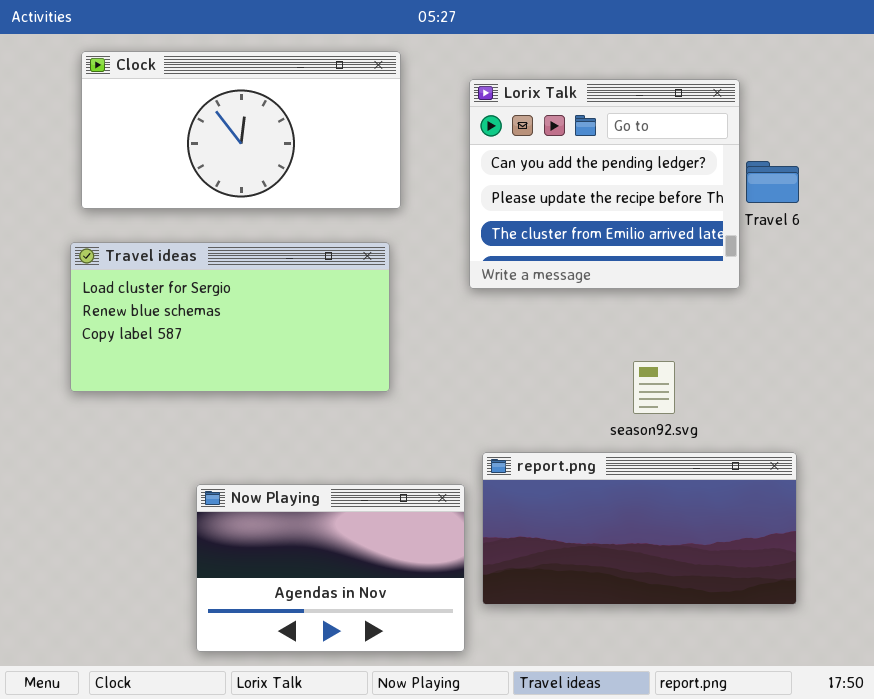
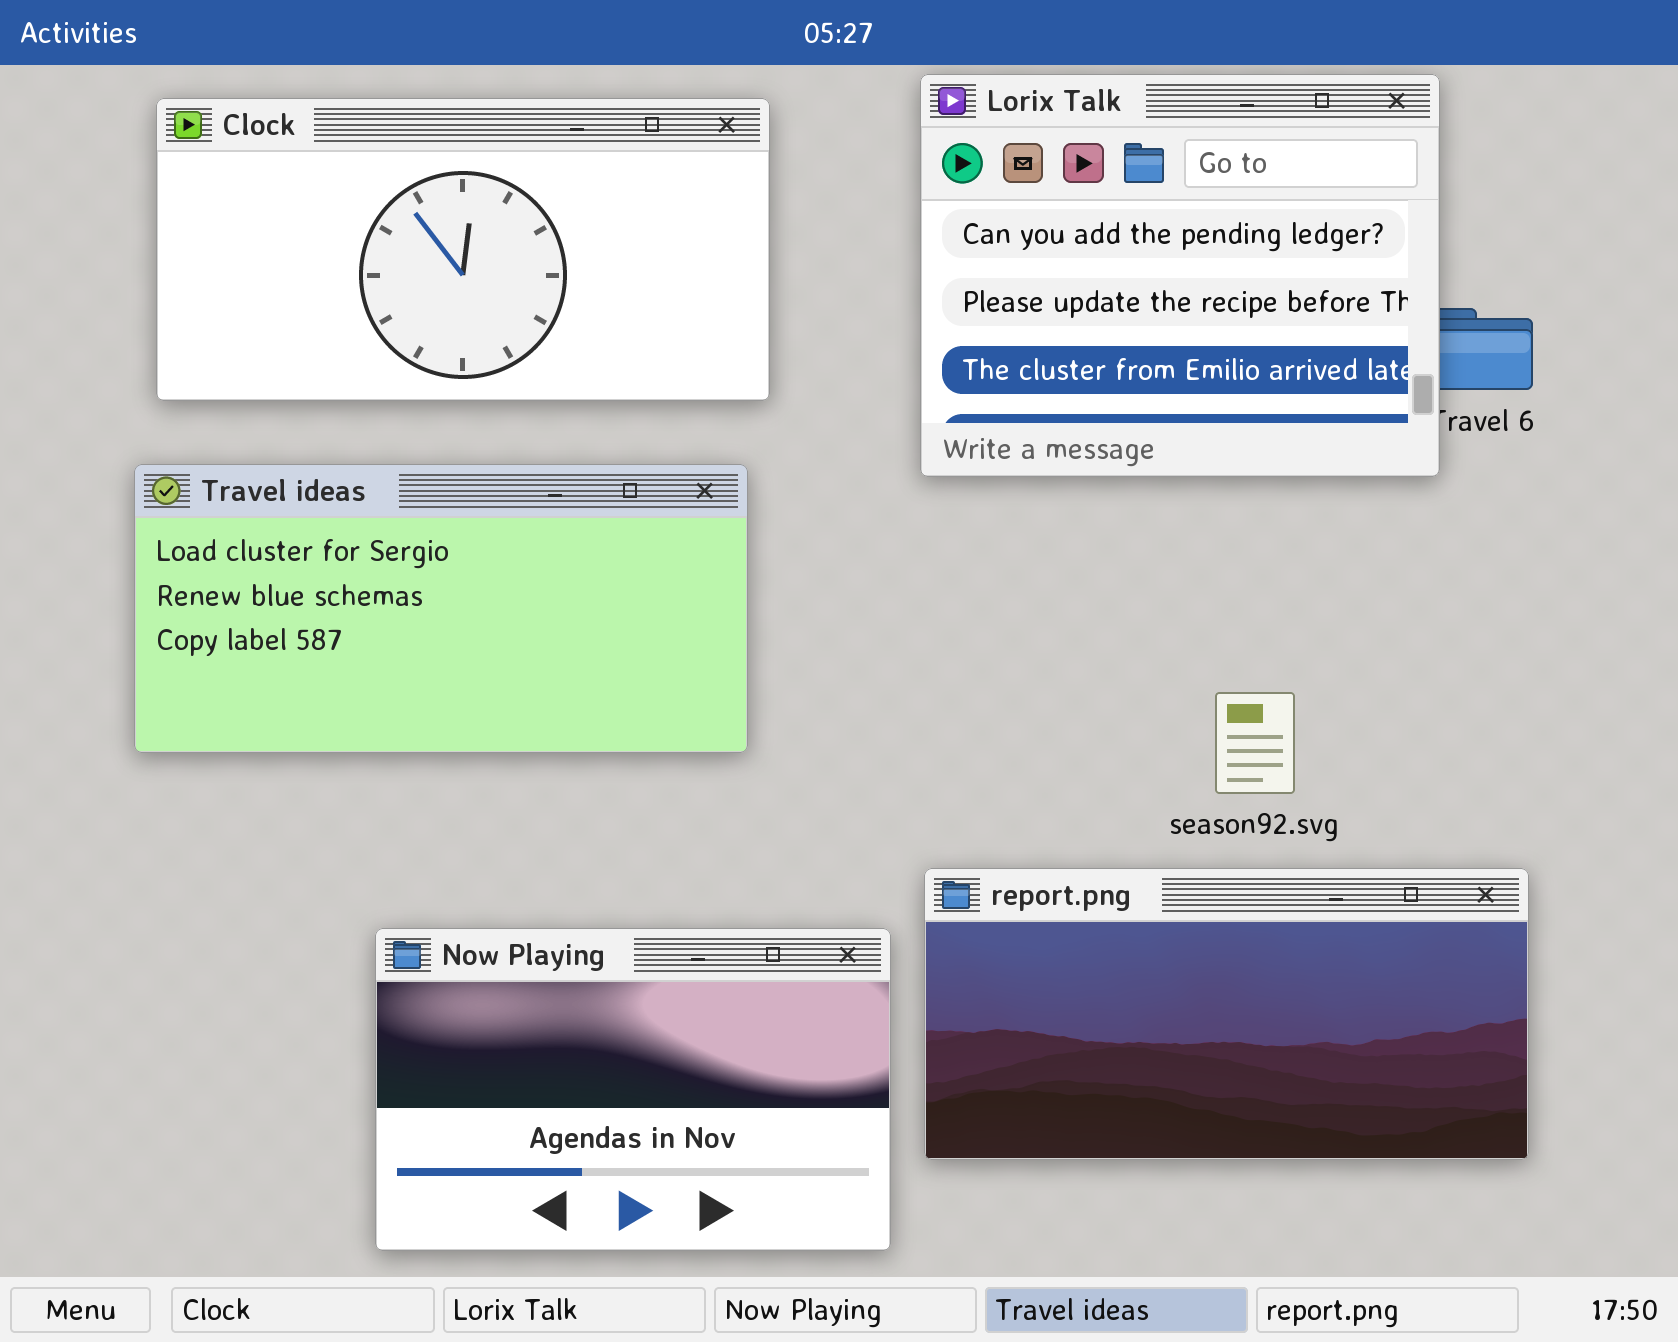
Lorix Talk: [469,79,740,289] -> [920,74,1440,477], moved

